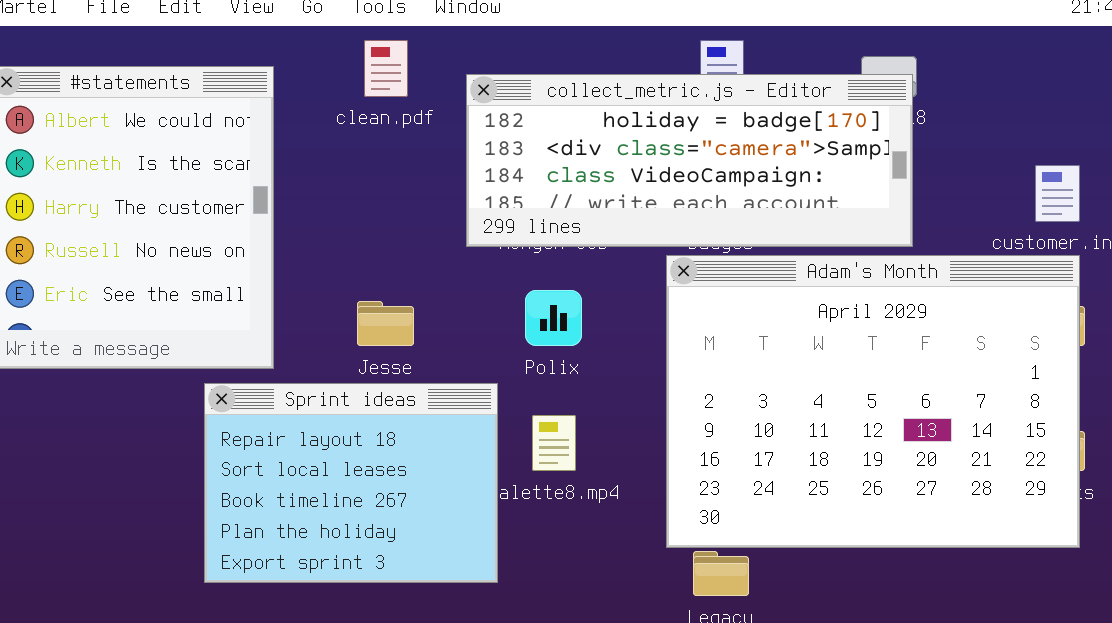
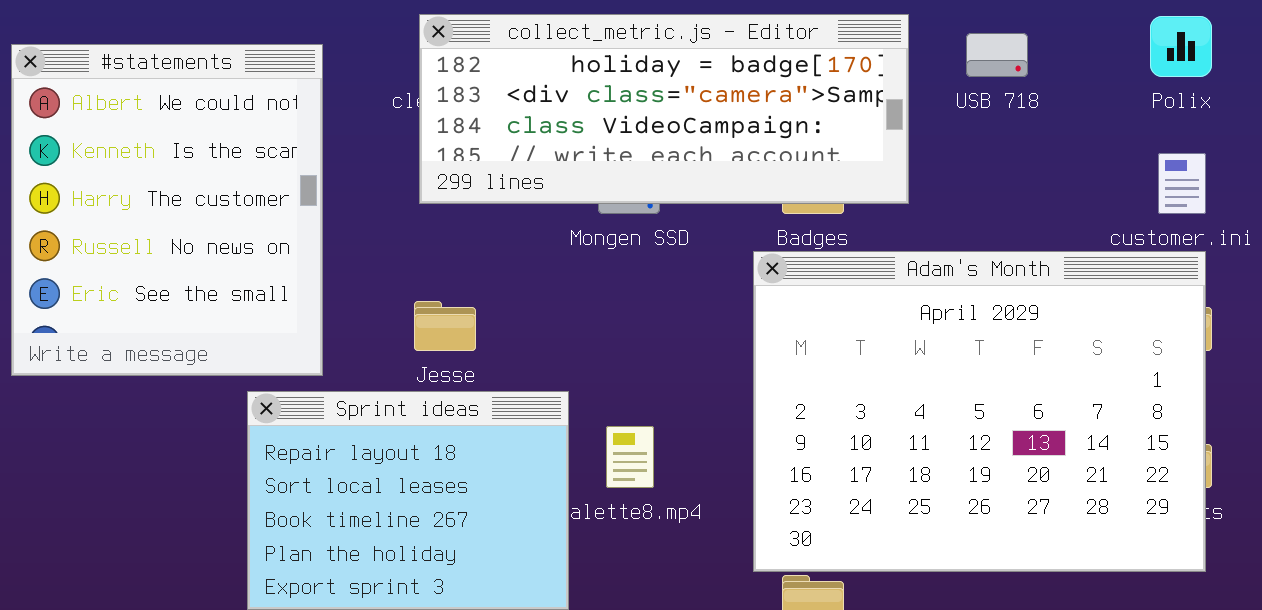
collect_metric.js - Editor: [466,74,913,247] -> [419,14,909,204], moved
Polix: [525,290,582,346] -> [1150,16,1212,77], moved

